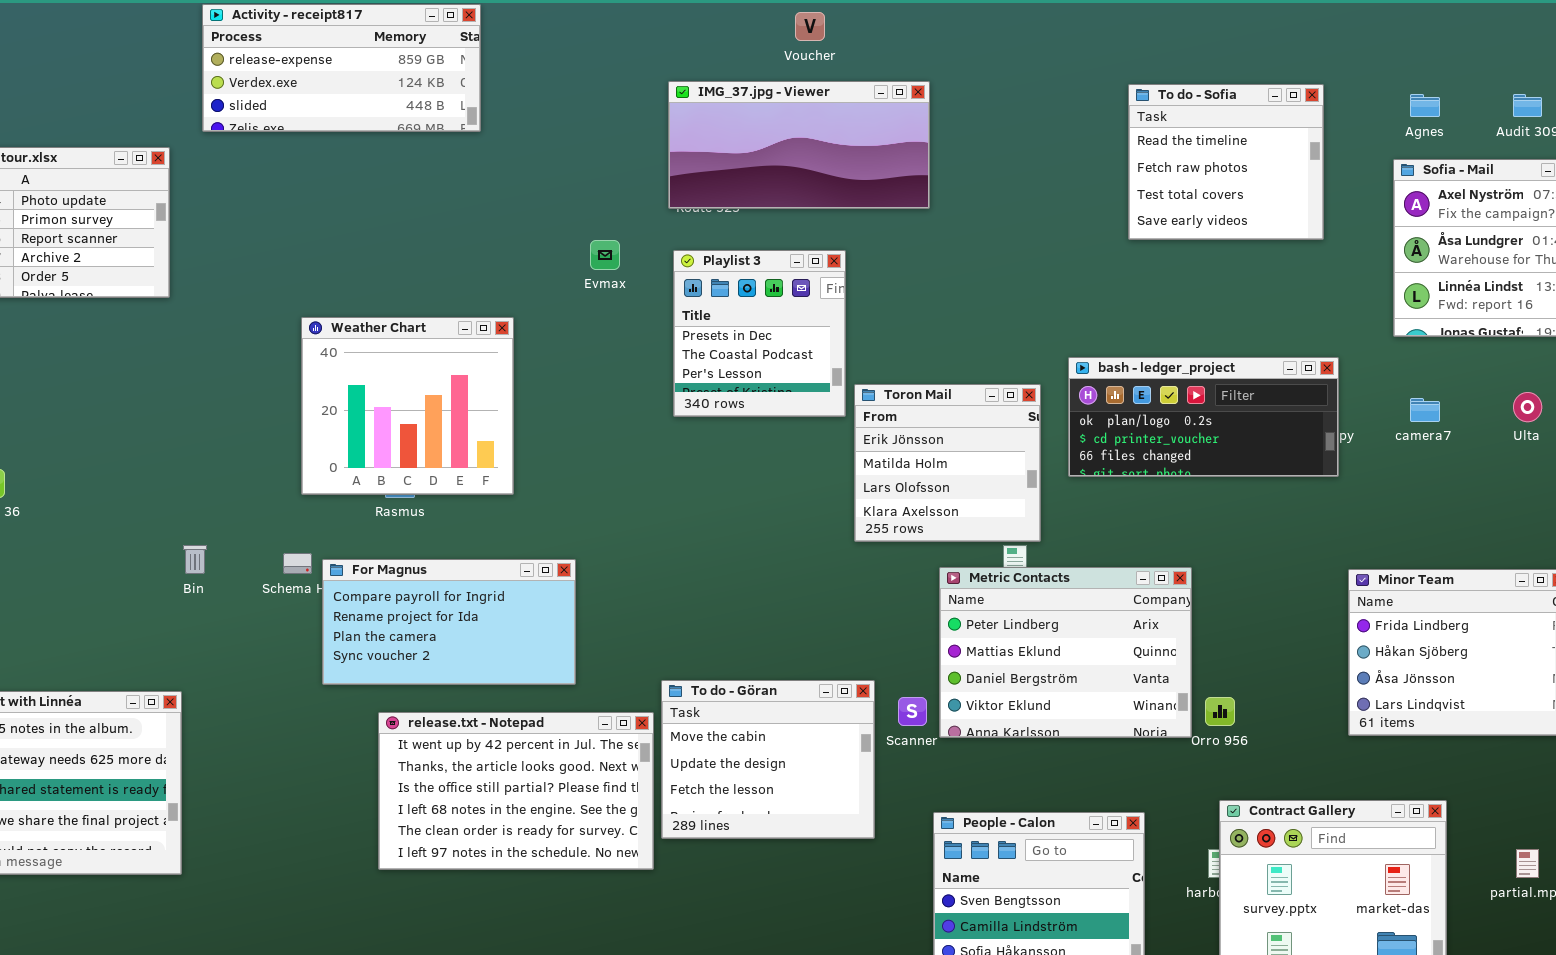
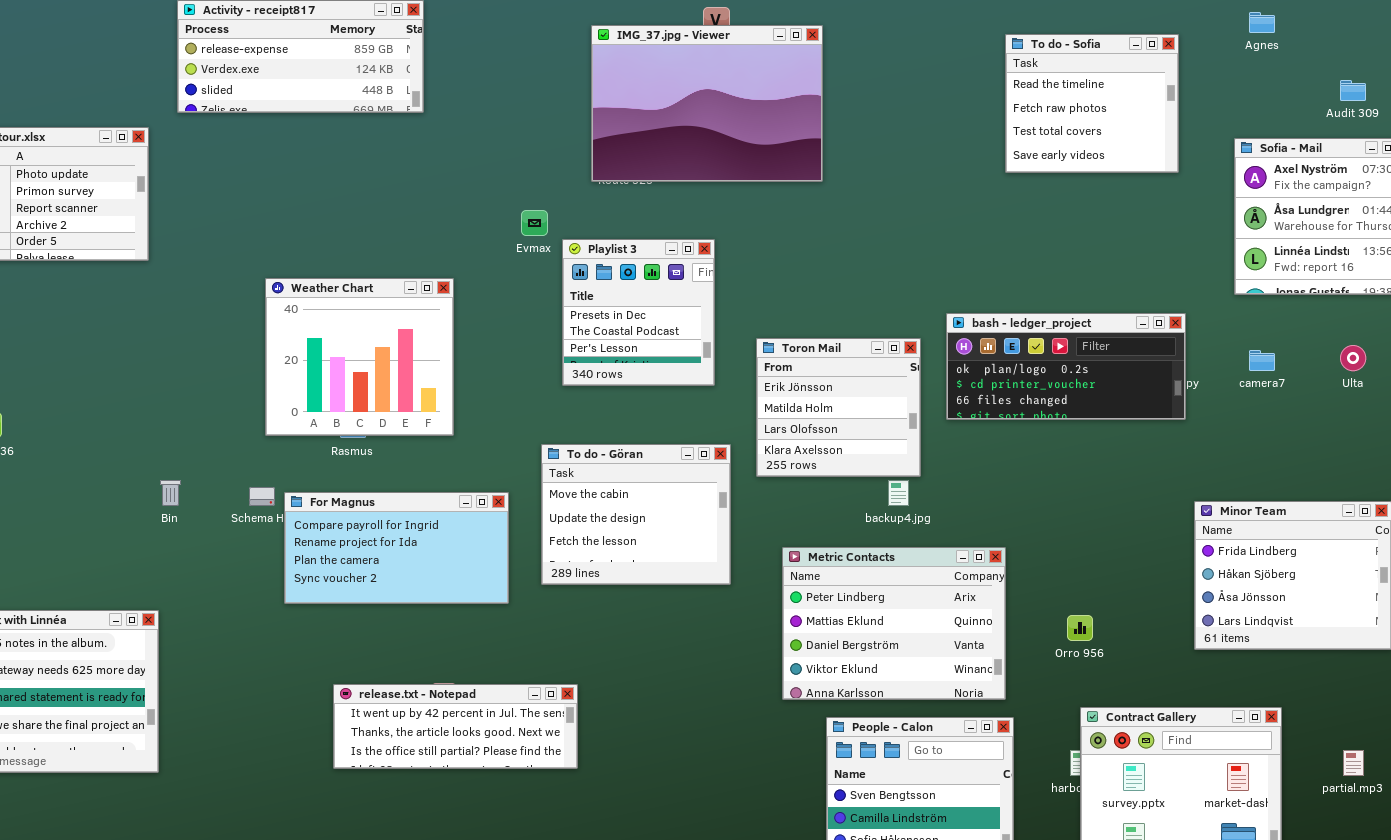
IMG_37.jpg - Viewer: [668,81,930,209] -> [591,25,823,182], resized
To do - Sofia: [1128,84,1324,240] -> [1005,34,1179,173], moved
Agnes: [1410,94,1440,117] -> [1249,12,1275,33], moved
Playlist 3: [673,250,846,417] -> [562,239,715,386], moved
Metric Contacts: [939,567,1192,738] -> [782,547,1006,700], moved
To do - Göran: [661,680,875,839] -> [541,444,731,585], moved
release.txt - Notepad: [378,712,654,870] -> [333,684,578,769], resized

